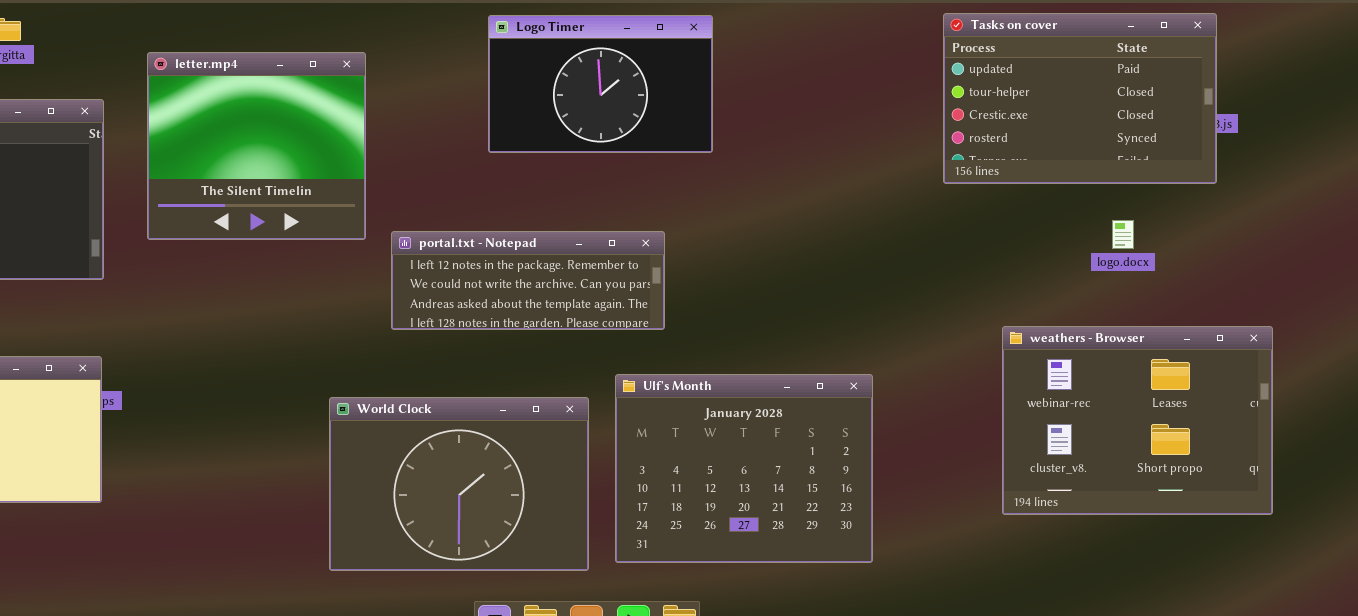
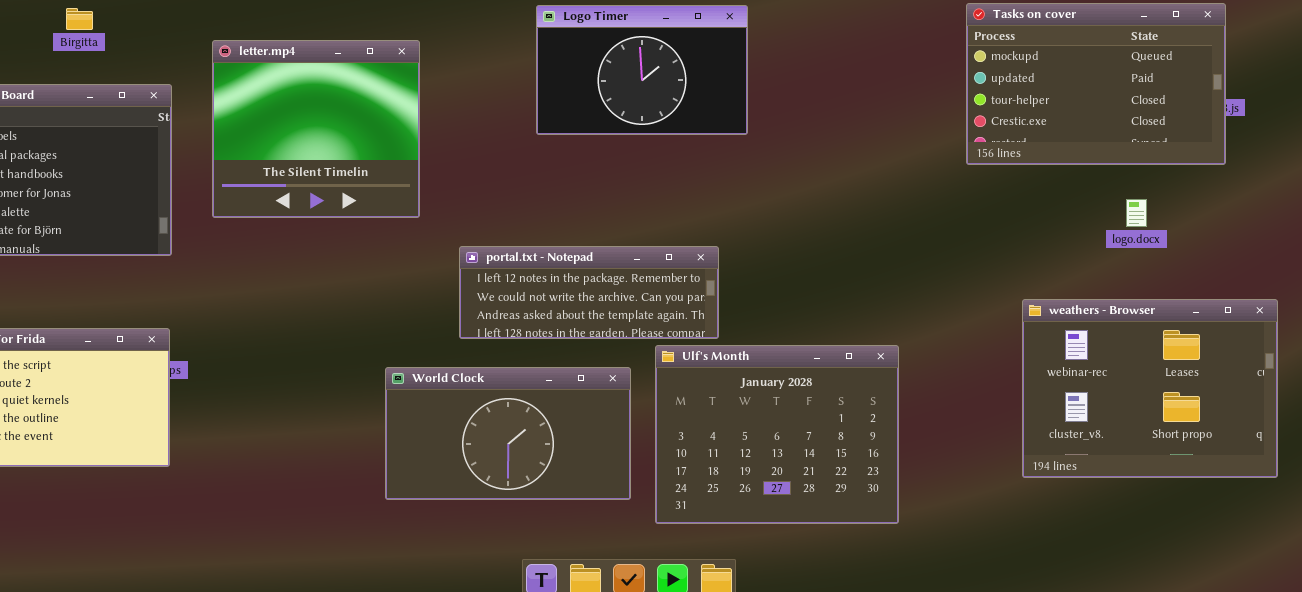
Tasks on cover: [943,13,1217,184] -> [966,3,1226,165], scrolled up 1 row
portal.txt - Notepad: [391,231,665,330] -> [459,246,719,339], moved
World Clock: [329,397,589,571] -> [385,367,631,500], resized

